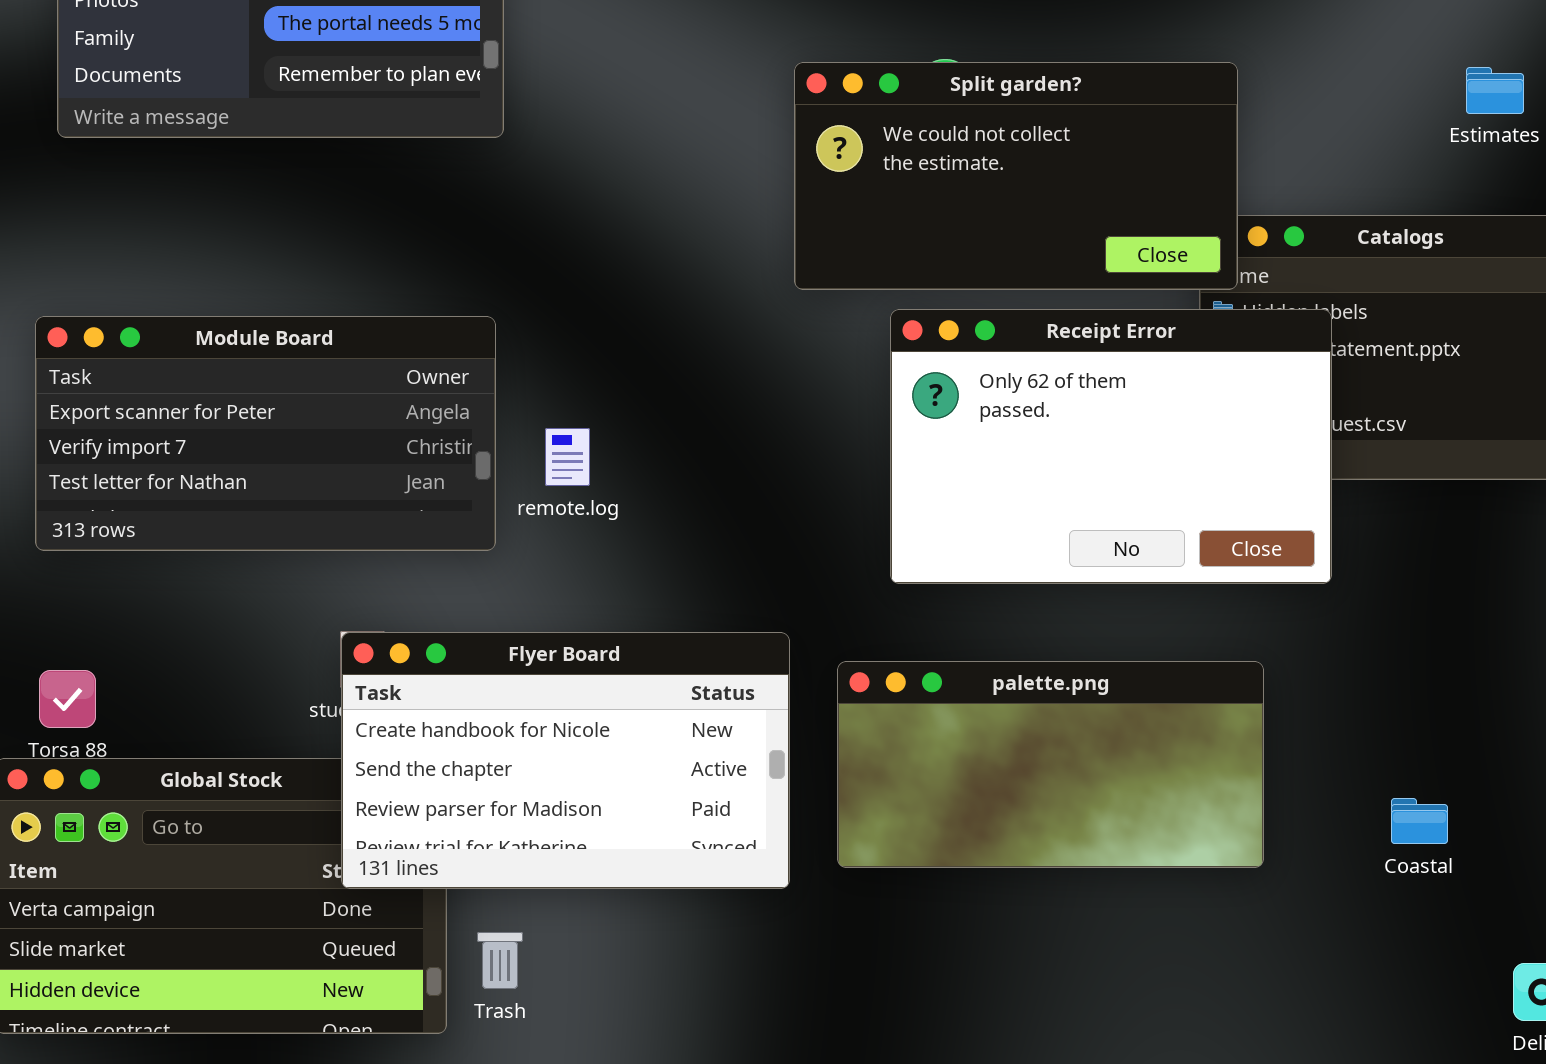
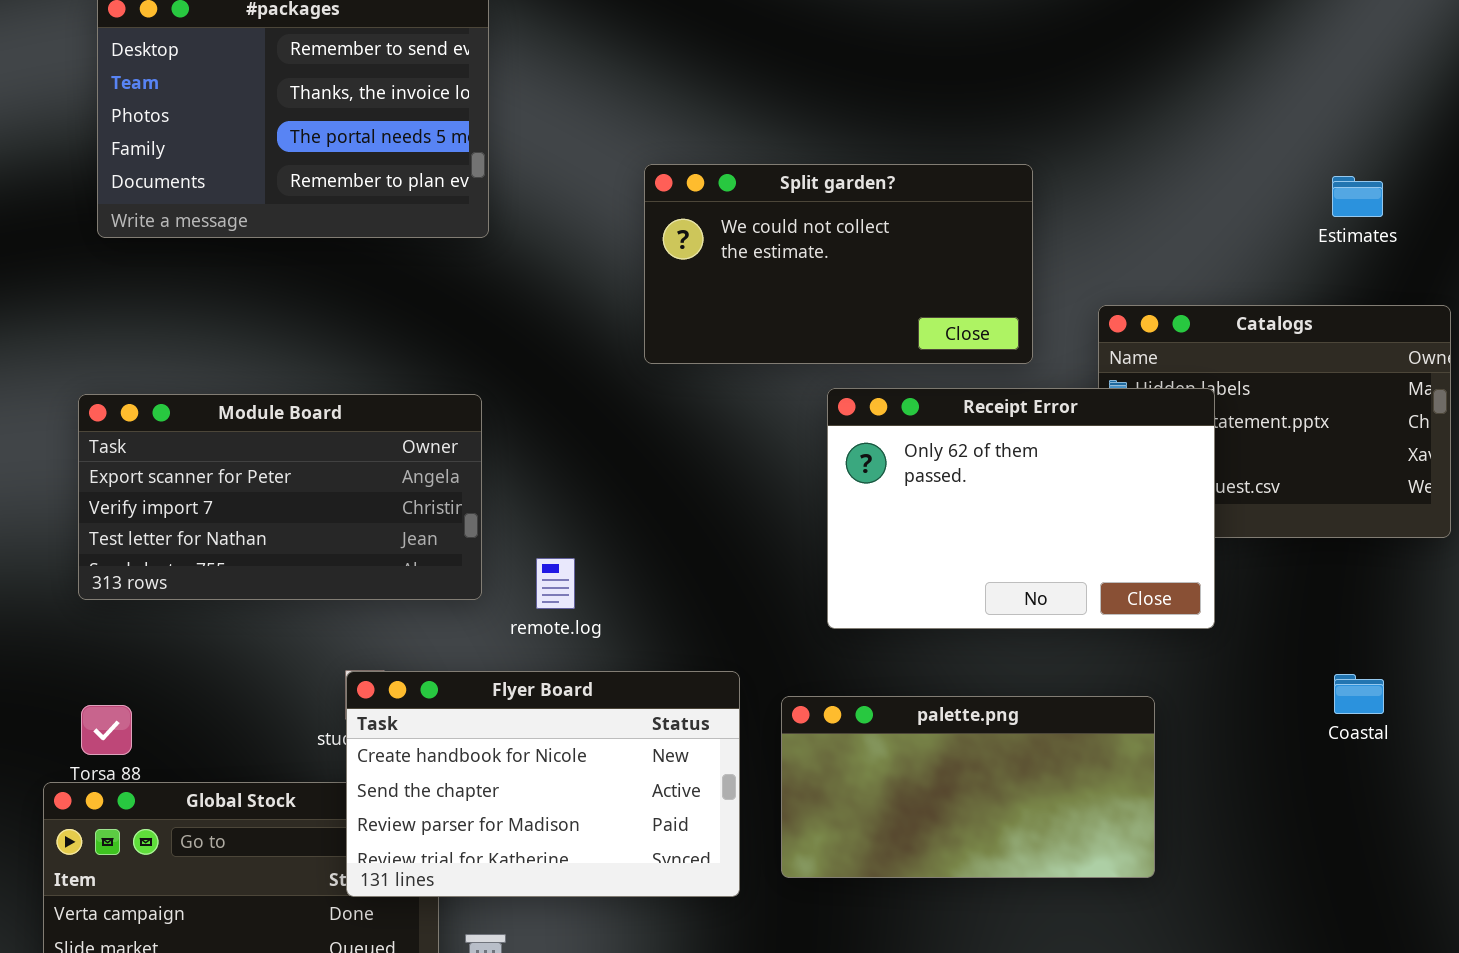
Split garden?: [794,62,1238,290] -> [644,164,1033,364], moved
remote.log: [545,428,590,486] -> [536,558,575,609], moved
Coastal: [1391,798,1448,844] -> [1334,674,1384,714], moved

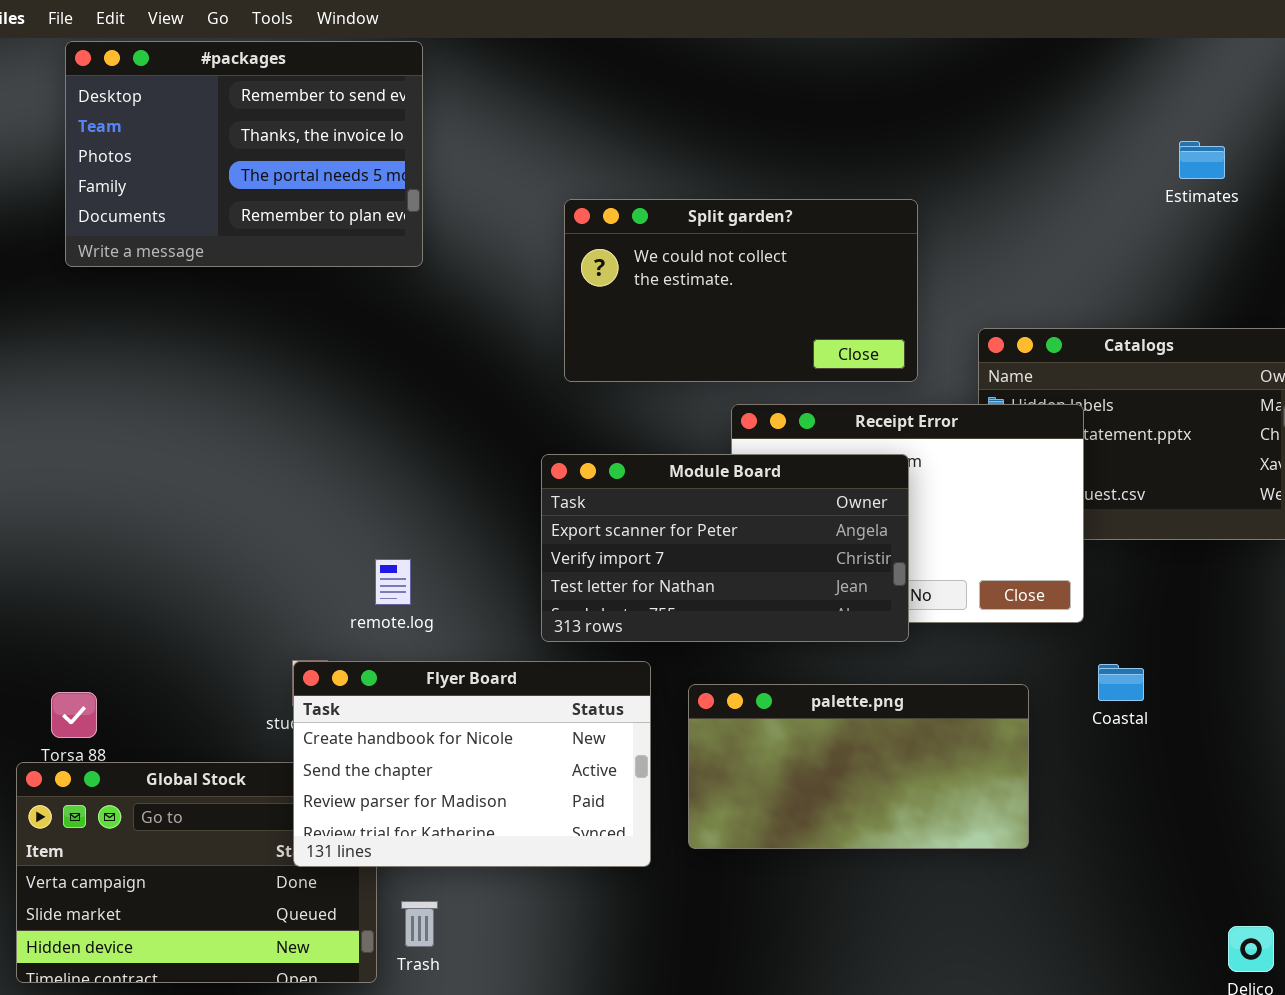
Estimates: [1332,176,1383,217] -> [1179,141,1225,179], moved
Module Board: [78,394,482,600] -> [541,454,909,642], moved
remote.log: [536,558,575,609] -> [375,559,411,605], moved
Coastal: [1334,674,1384,714] -> [1098,664,1144,701], moved

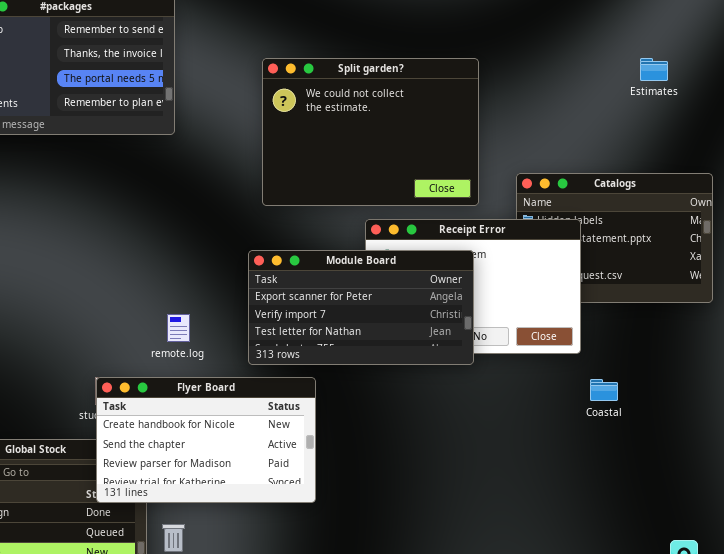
Split garden?: [564,199,918,382] -> [262,58,479,206], resized
remote.log: [375,559,411,605] -> [167,314,190,342], moved
palette.png: [688,684,1029,849] -> none, closed

